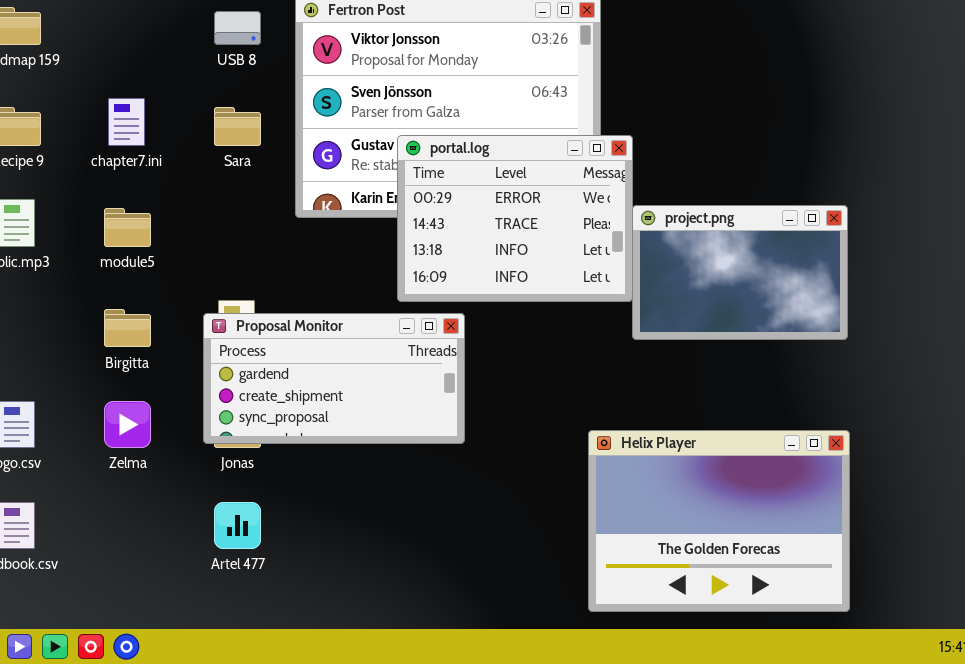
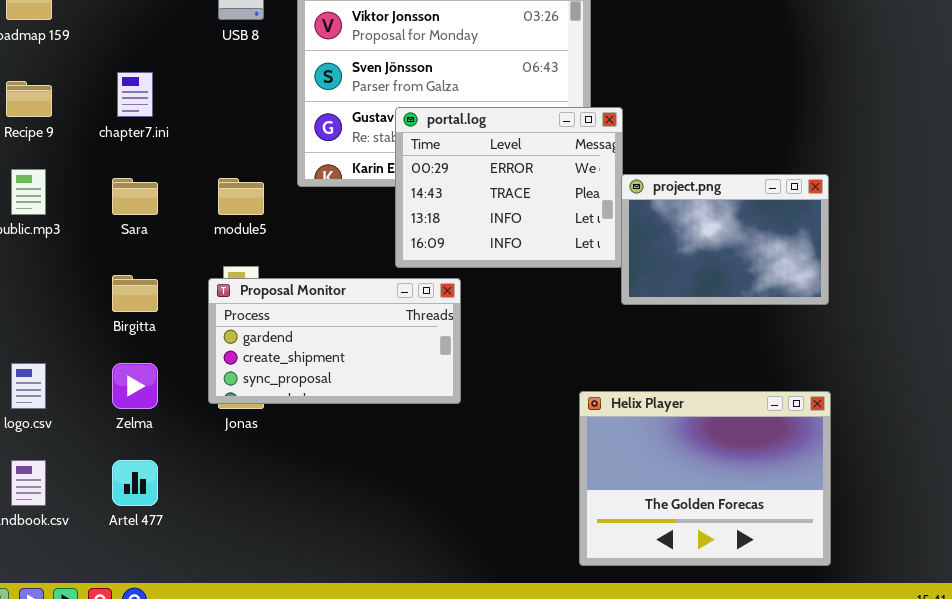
Sara: [214,107,261,146] -> [112,178,158,215], moved
module5: [104,208,151,247] -> [218,178,264,215], moved
Artel 477: [214,502,261,549] -> [112,460,158,506], moved

